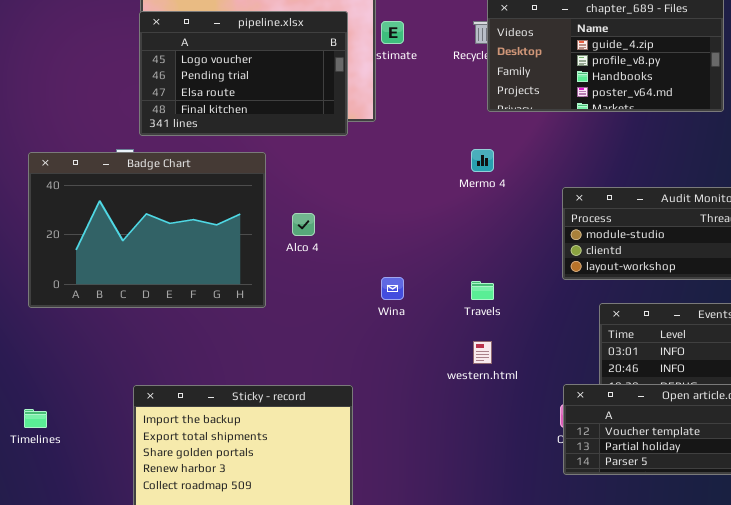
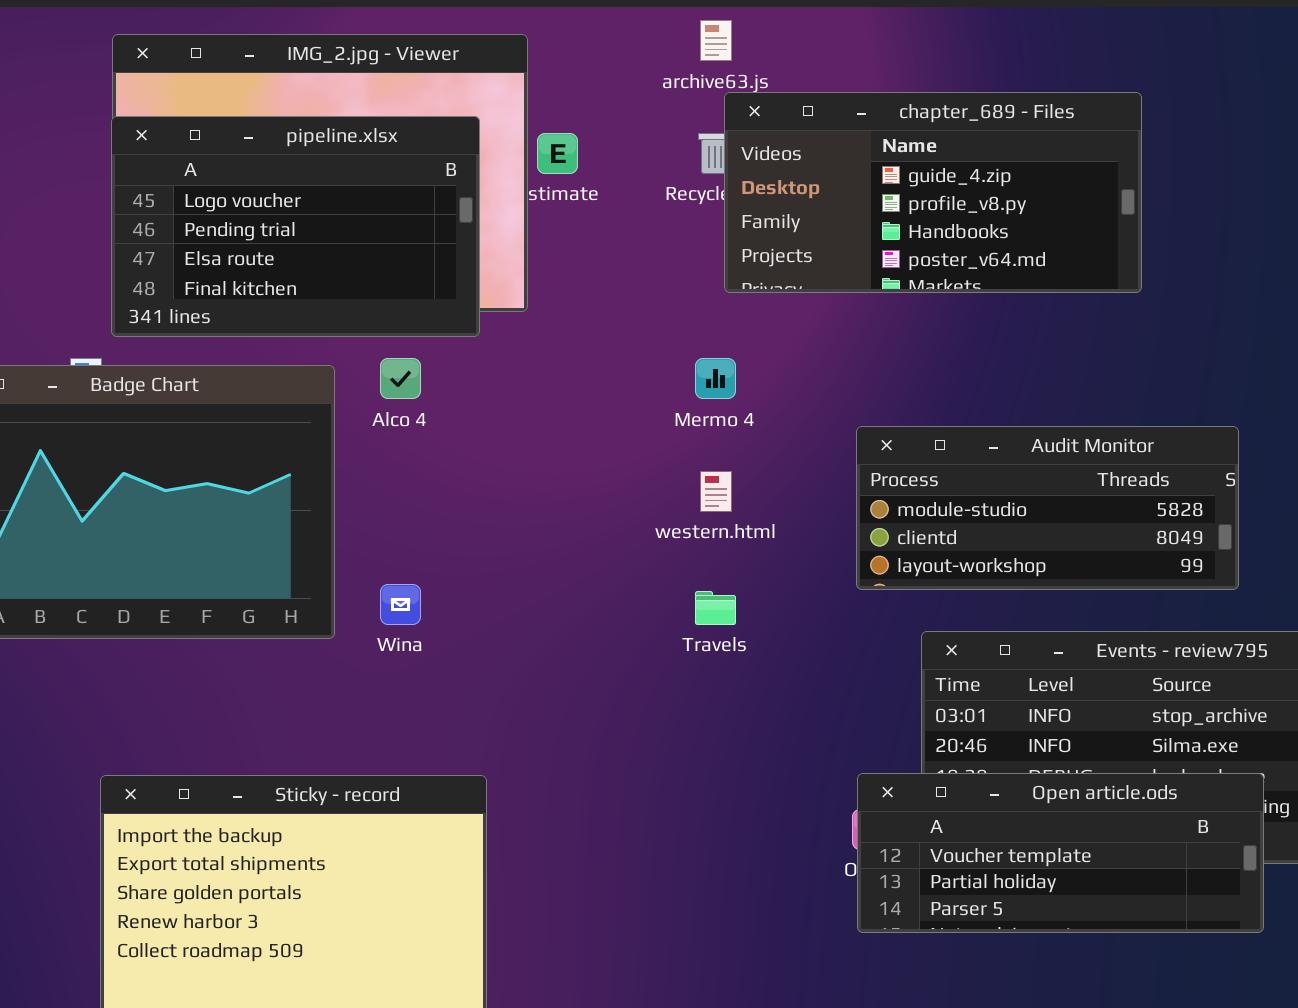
Alco 4: [292,213,315,236] -> [380,358,421,399], moved
Wina: [381,277,404,300] -> [380,584,421,625], moved
western.html: [473,341,492,364] -> [700,471,732,512], moved

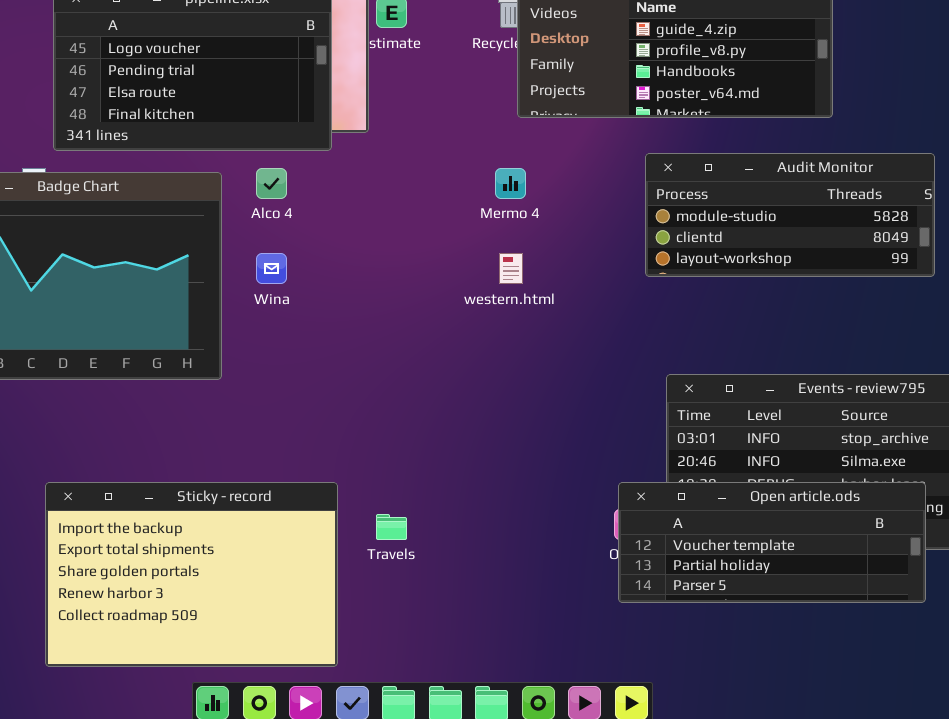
Audit Monitor: [856,426,1239,590] -> [645,153,935,277], moved
Wina: [380,584,421,625] -> [256,253,287,284], moved
Travels: [695,591,736,625] -> [376,514,407,540], moved

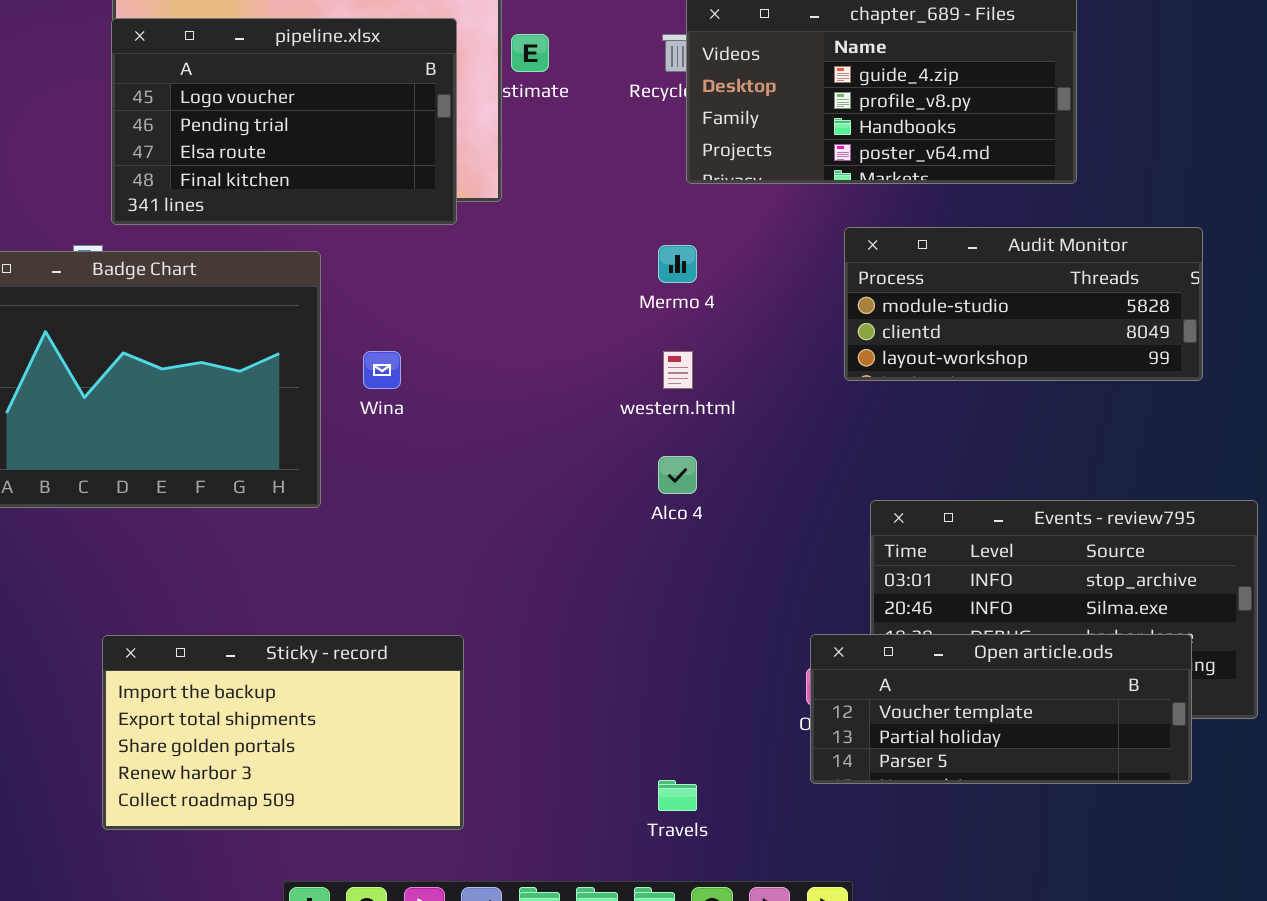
Alco 4: [256,168,287,199] -> [658,456,697,494], moved
Sticky - record: [45,482,338,667] -> [102,635,464,830], resized
Travels: [376,514,407,540] -> [658,780,697,811], moved

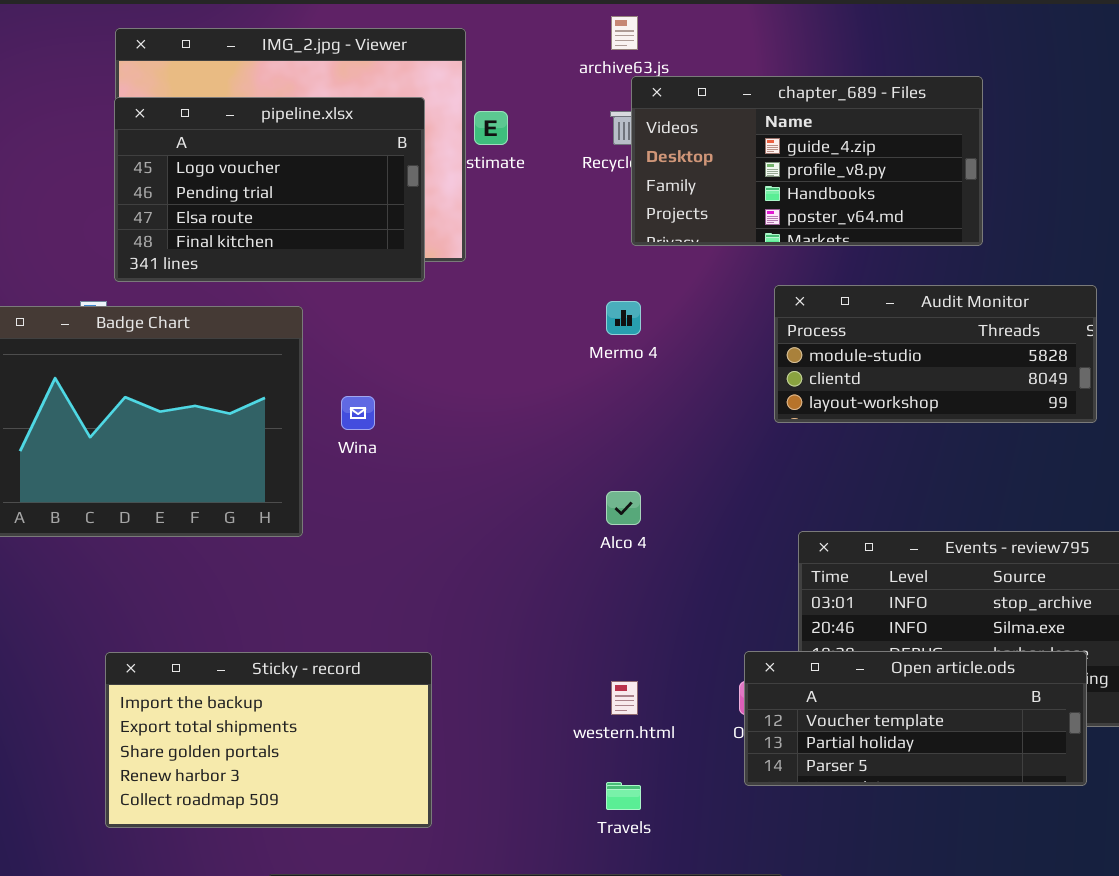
western.html: [663,351,693,389] -> [611,681,638,715], moved

